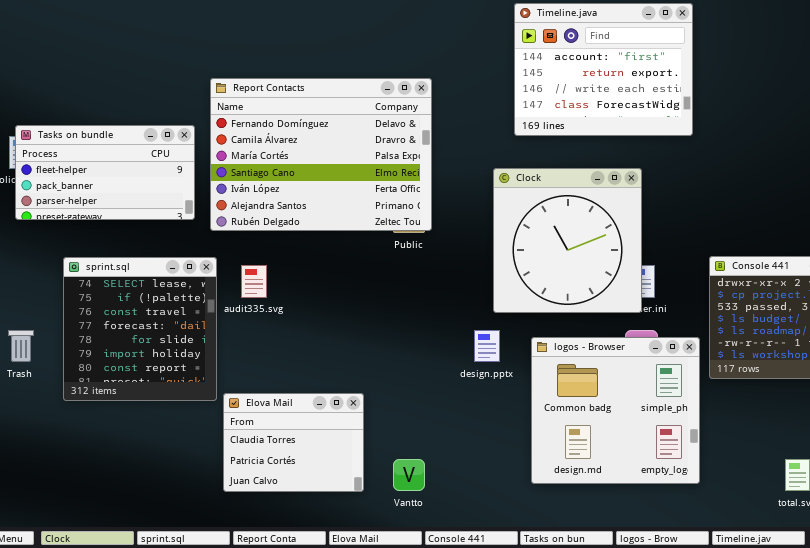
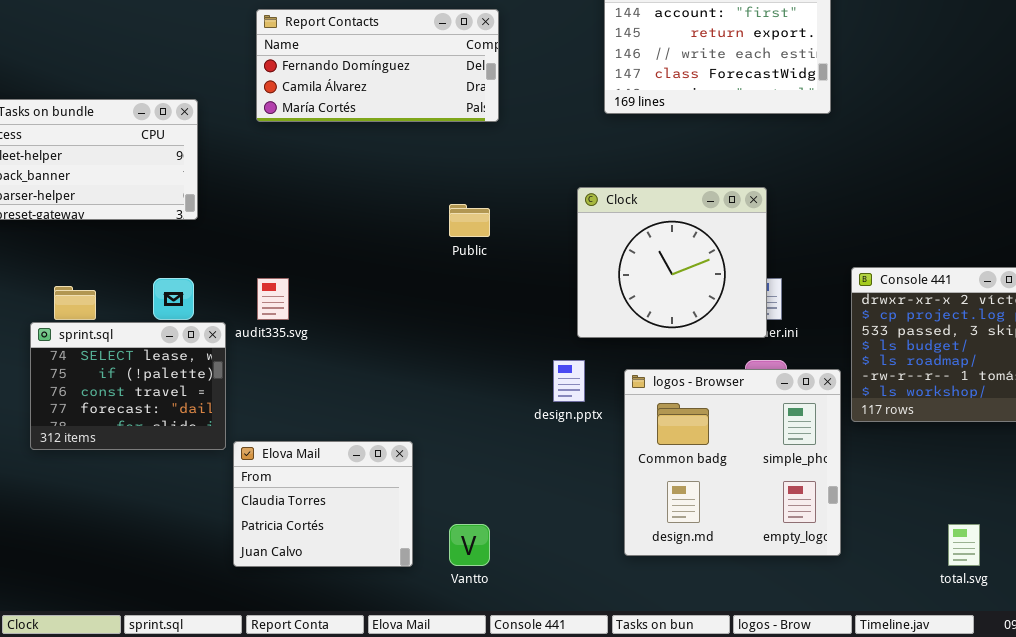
Report Contacts: [210,78,432,231] -> [256,9,499,122], moved, resized
Clock: [493,168,642,313] -> [577,187,767,338], resized
sprint.sql: [63,257,217,401] -> [30,322,226,450], resized

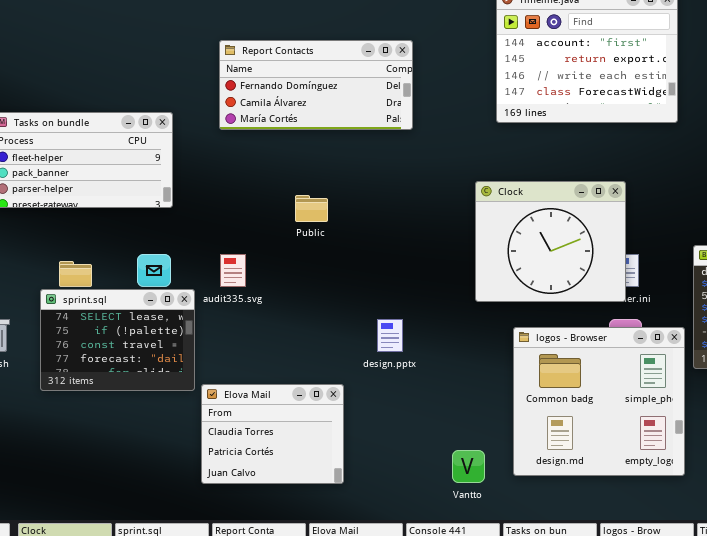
Public: [449,204,490,237] -> [295,195,328,222], moved
design.pptx: [553,360,585,402] -> [377,319,403,352], moved
Vantto: [449,524,490,566] -> [452,450,485,483], moved

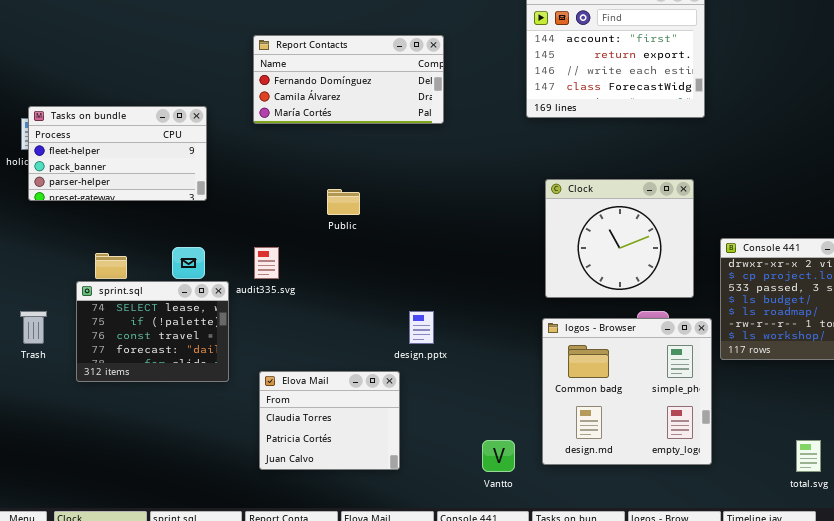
Clock: [475,181,626,302] -> [545,179,694,298], moved
Elova Mail: [201,384,344,484] -> [259,371,400,470], moved

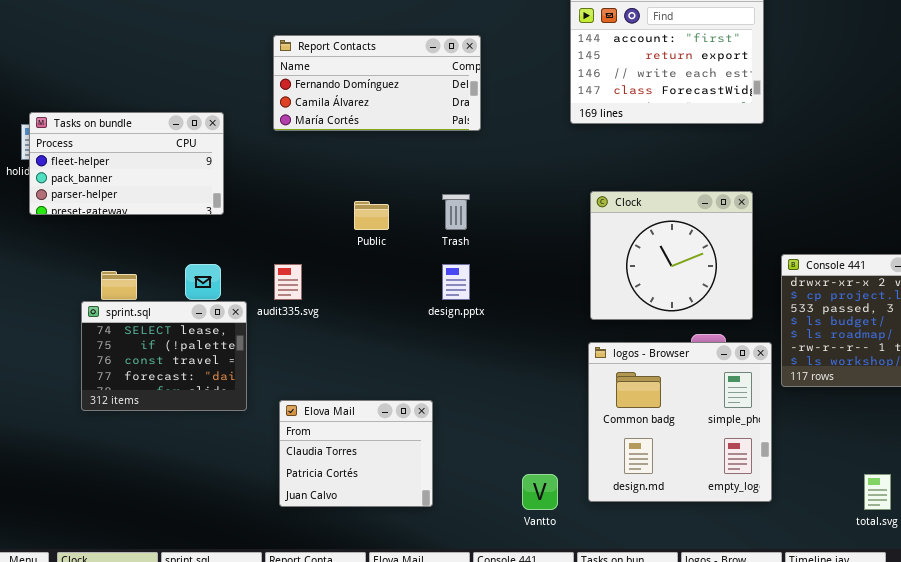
Trash: [20,311,47,344] -> [442,194,470,230], moved
design.pptx: [409,311,434,344] -> [442,264,470,300], moved

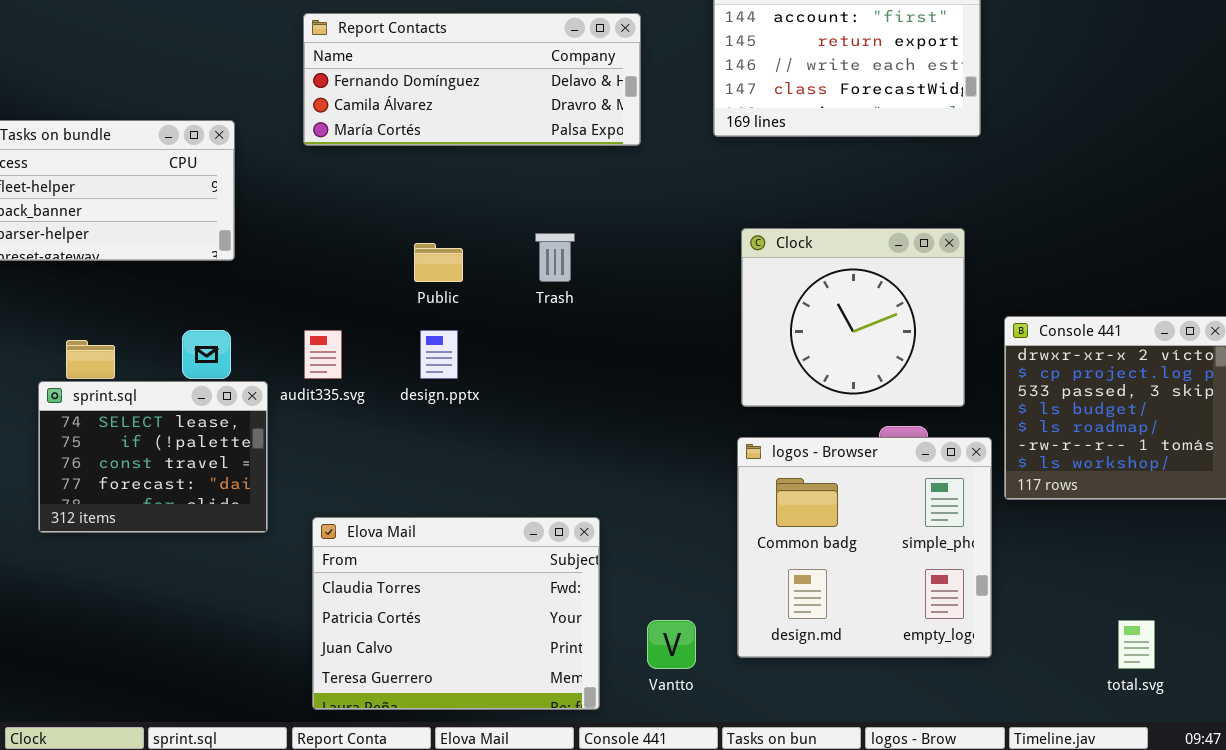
Report Contacts: [273,35,481,131] -> [303,13,641,146], resized
design.pptx: [442,264,470,300] -> [420,330,458,379], moved
Elova Mail: [279,400,433,507] -> [312,517,600,710], resized

